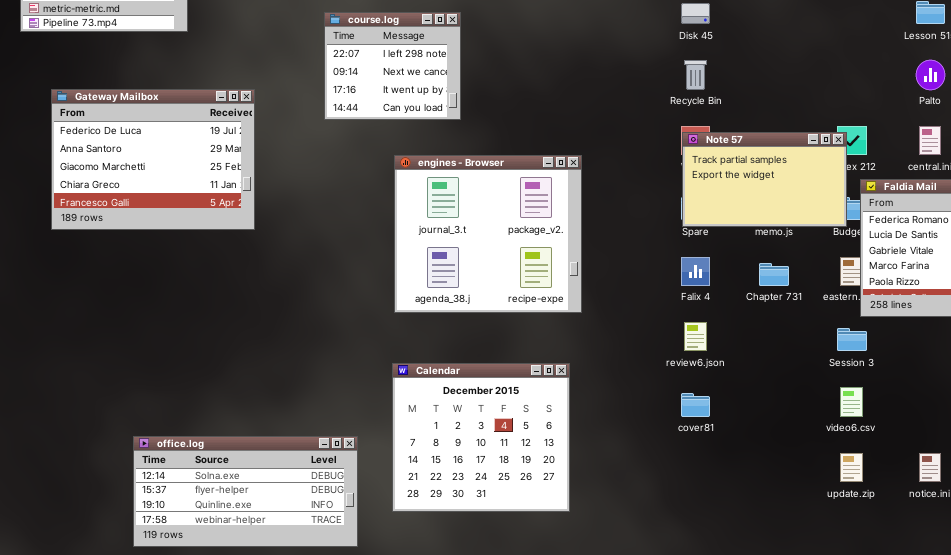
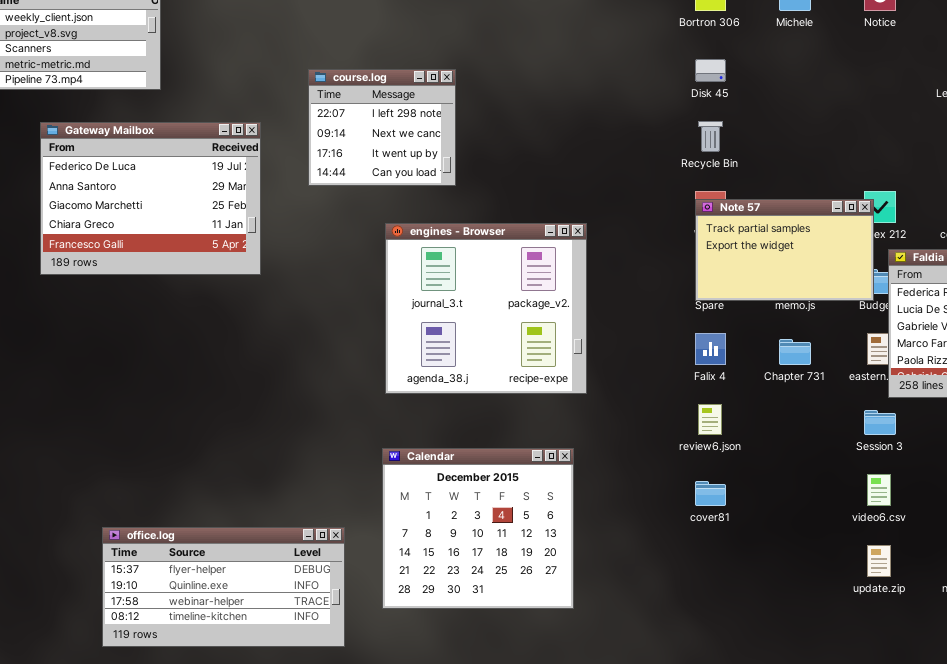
Gateway Mailbox: [51,89,255,230] -> [40,122,261,275], moved
office.log: [133,436,358,547] -> [102,527,345,647], scrolled down 1 row

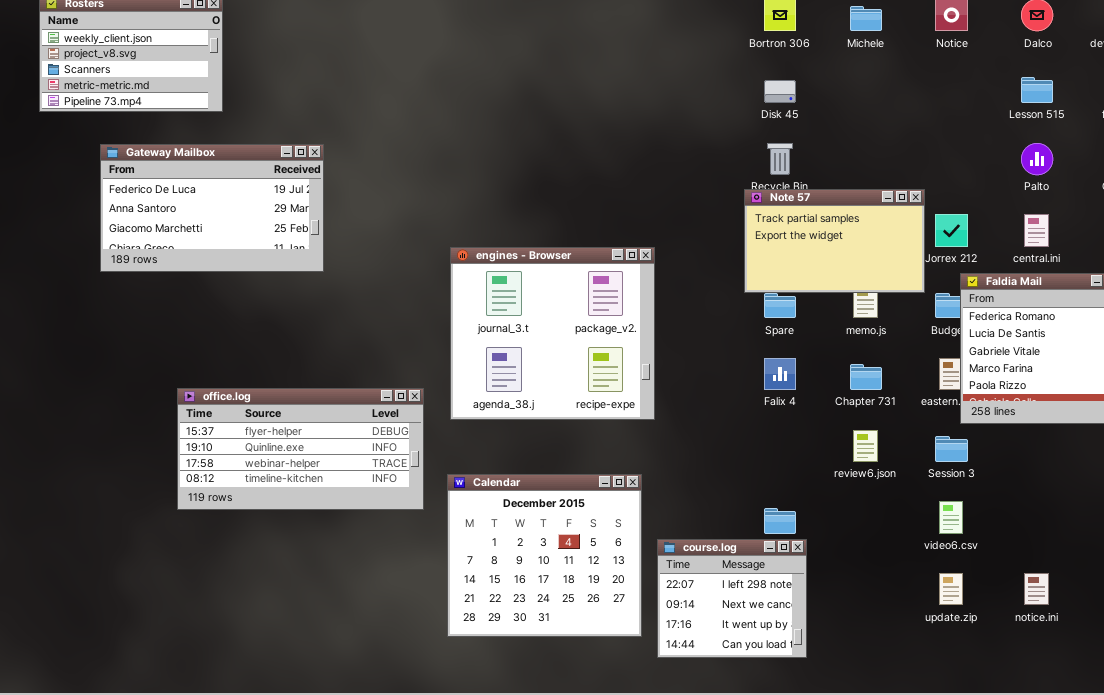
course.log: [308,69,456,186] -> [657,539,807,658], moved
Gateway Mailbox: [40,122,261,275] -> [100,144,324,272], resized
Note 57: [695,199,874,301] -> [744,189,925,293], moved
review6.json: [698,404,722,435] -> [853,430,878,462], moved
office.log: [102,527,345,647] -> [177,388,424,510], moved

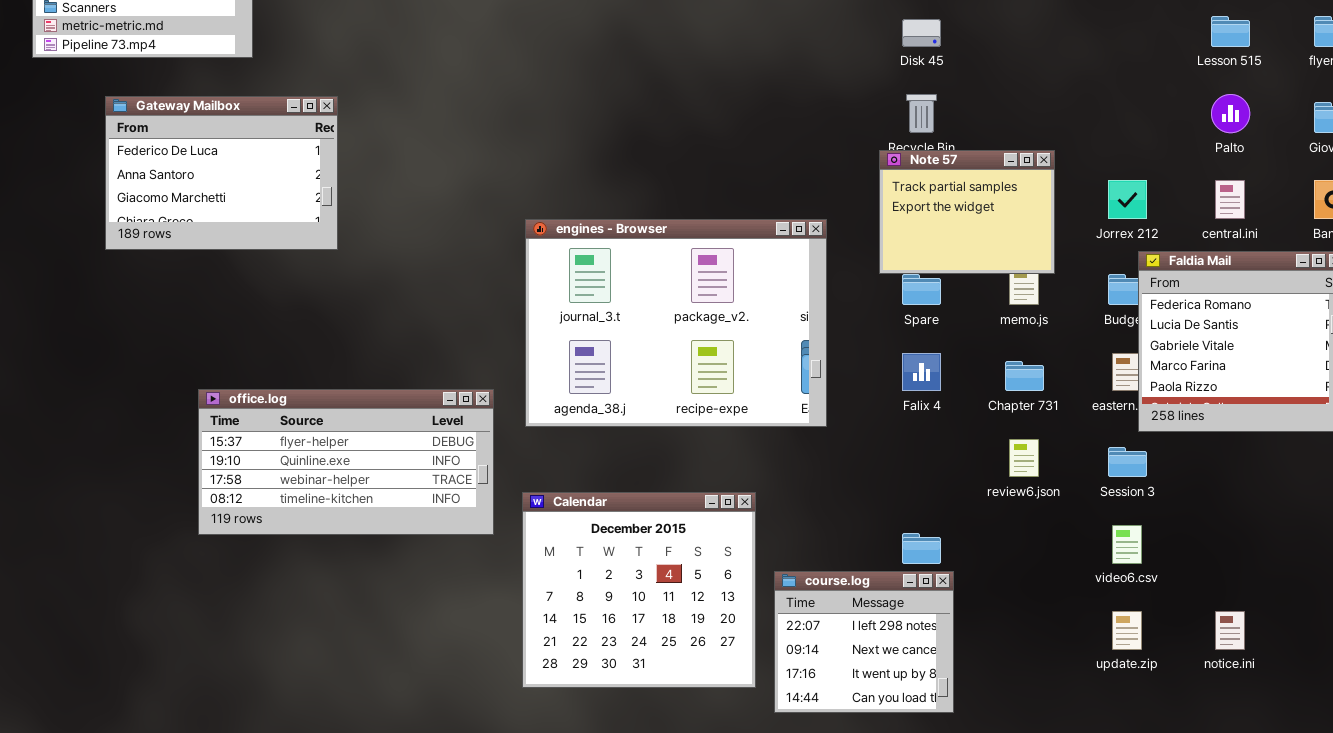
Gateway Mailbox: [100,144,324,272] -> [105,96,338,250], resized
Note 57: [744,189,925,293] -> [879,150,1055,274], resized
engines - Browser: [450,247,655,420] -> [525,219,827,427], resized

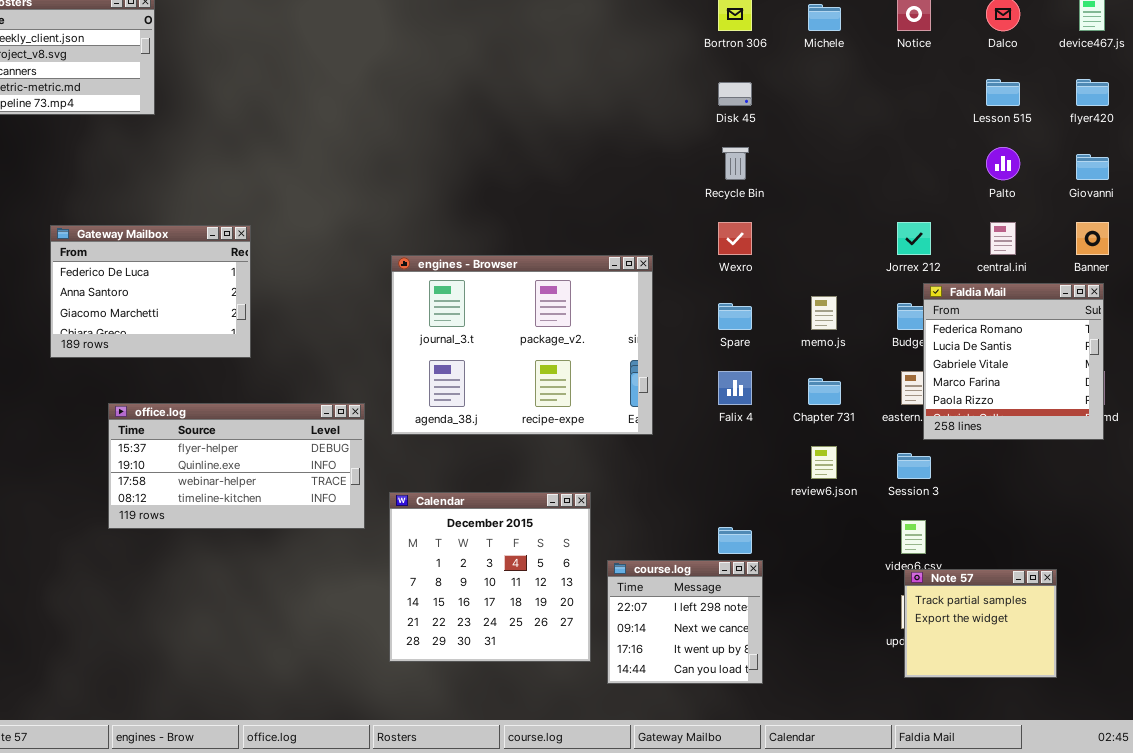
Gateway Mailbox: [105,96,338,250] -> [50,225,251,358], moved
Note 57: [879,150,1055,274] -> [904,569,1057,678], moved

